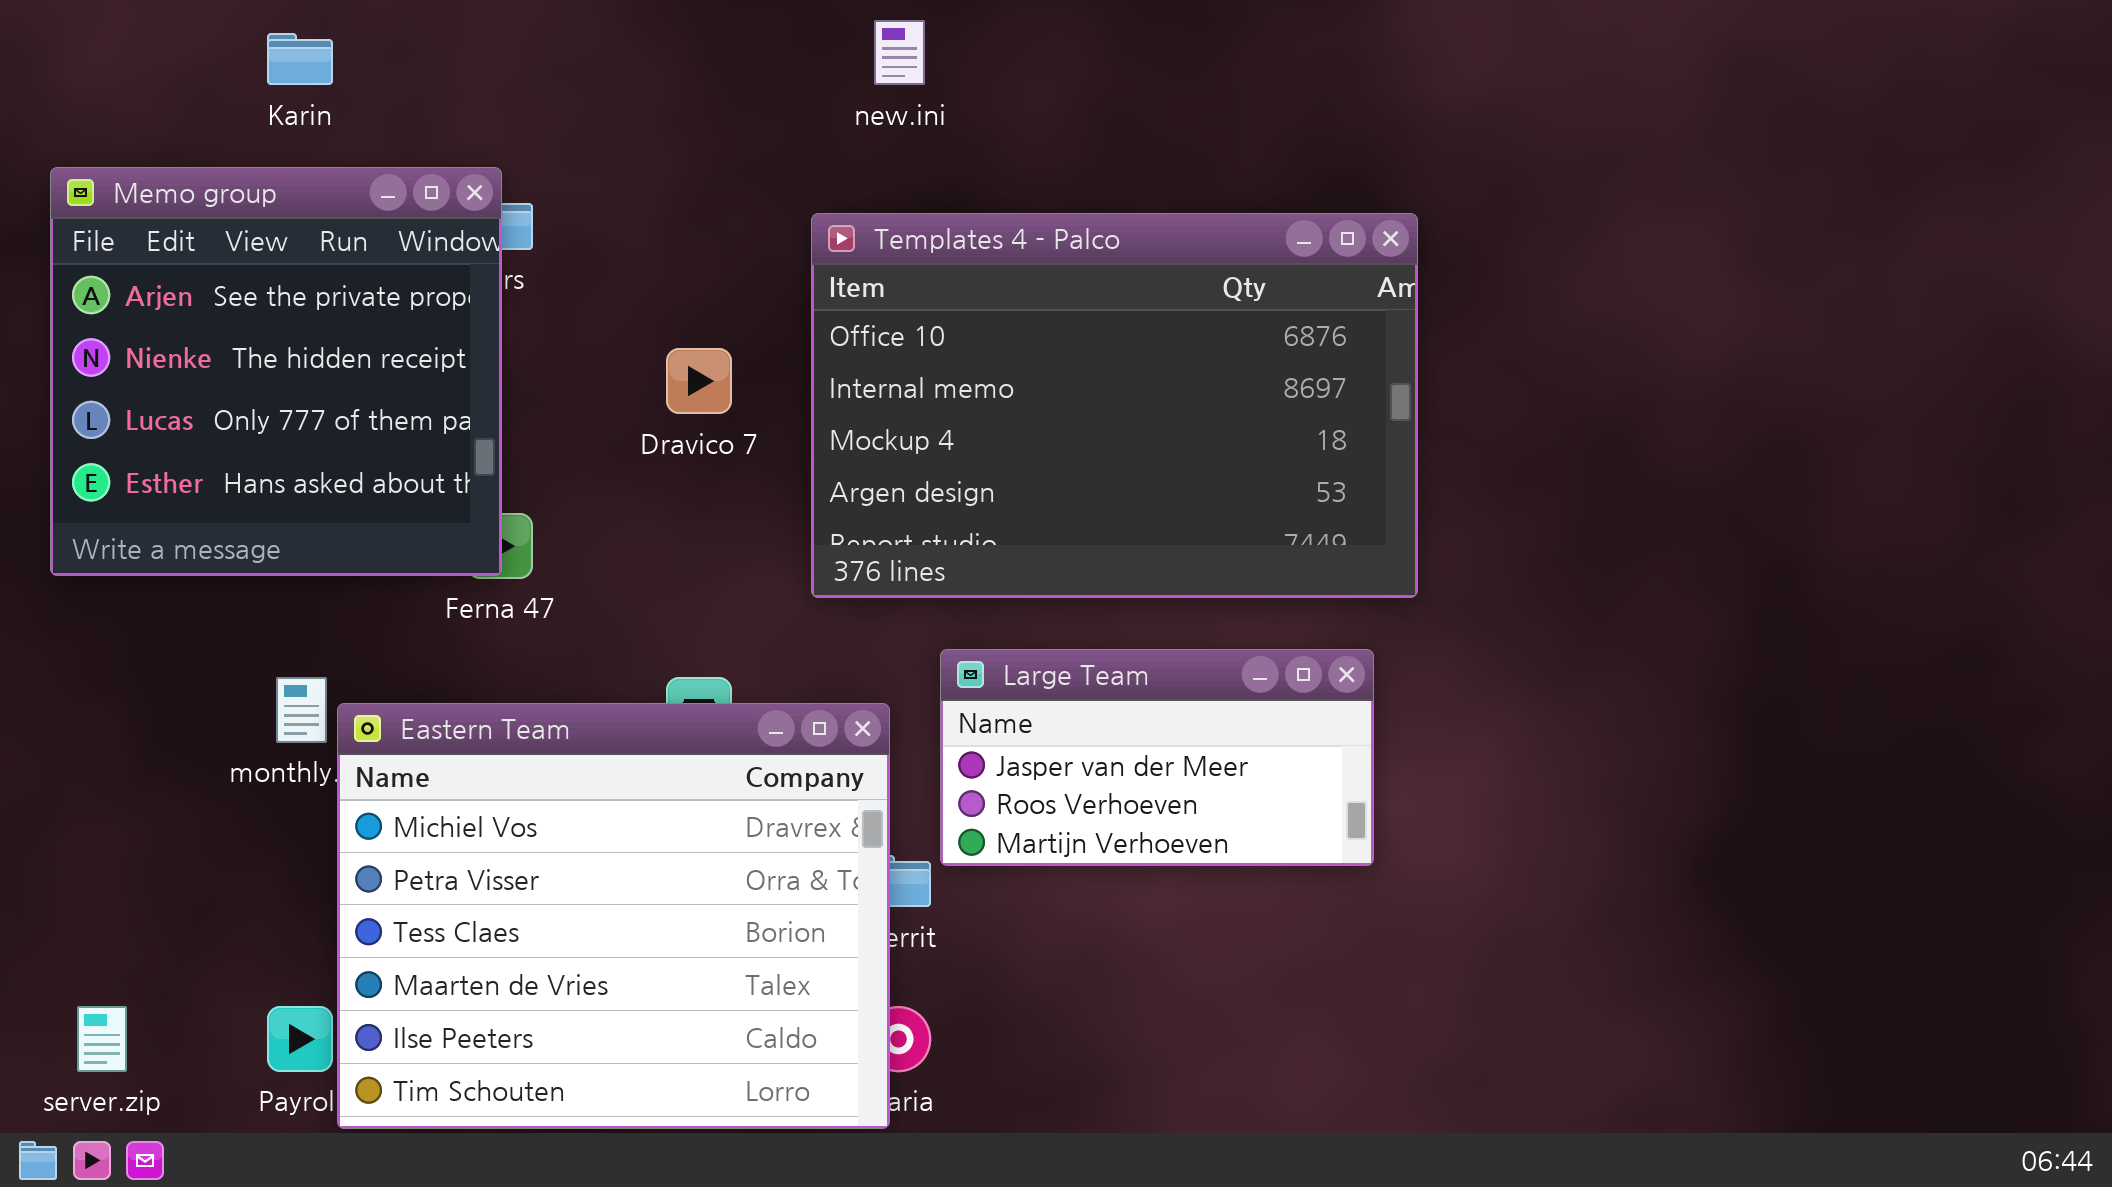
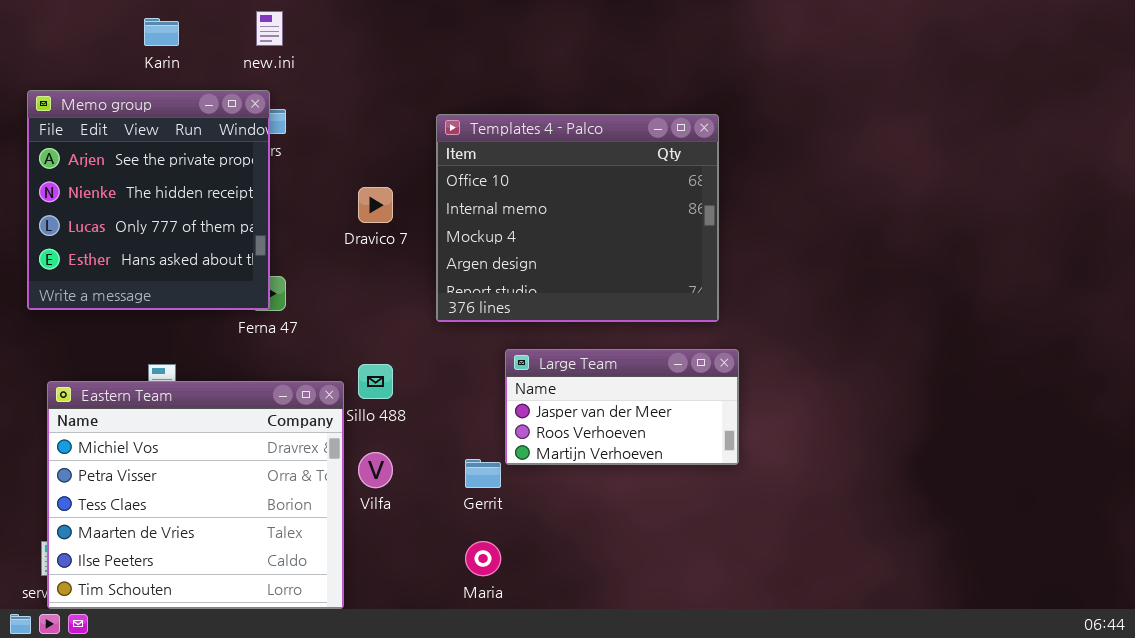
new.ini: [874,20,925,85] -> [256,11,283,46], moved
Templates 4 - Palco: [811,213,1418,598] -> [436,114,719,322], resized
Eastern Team: [337,703,890,1129] -> [47,381,344,609], moved

